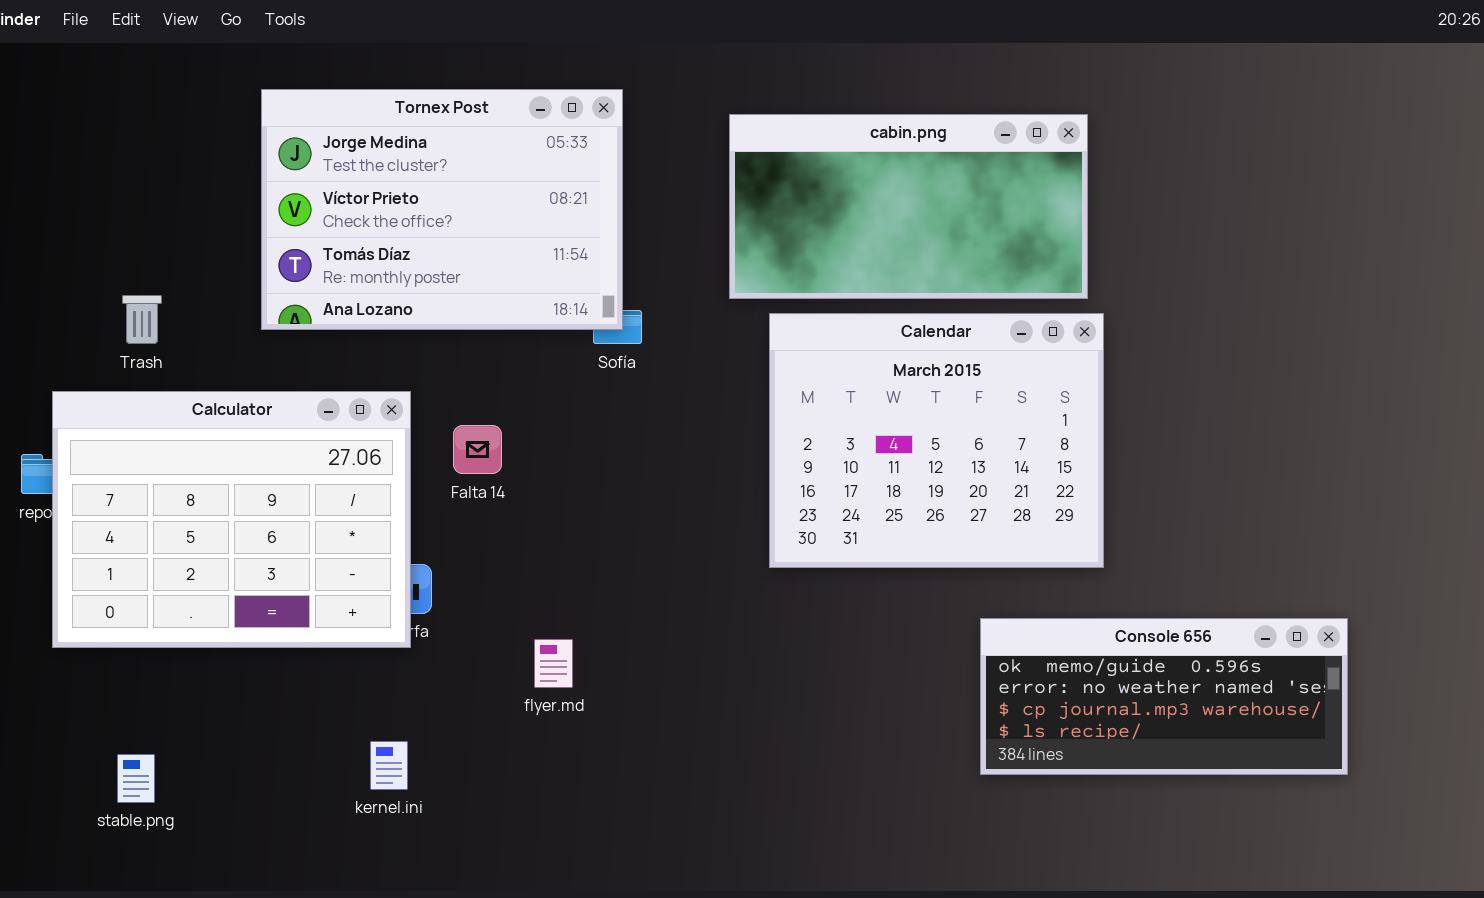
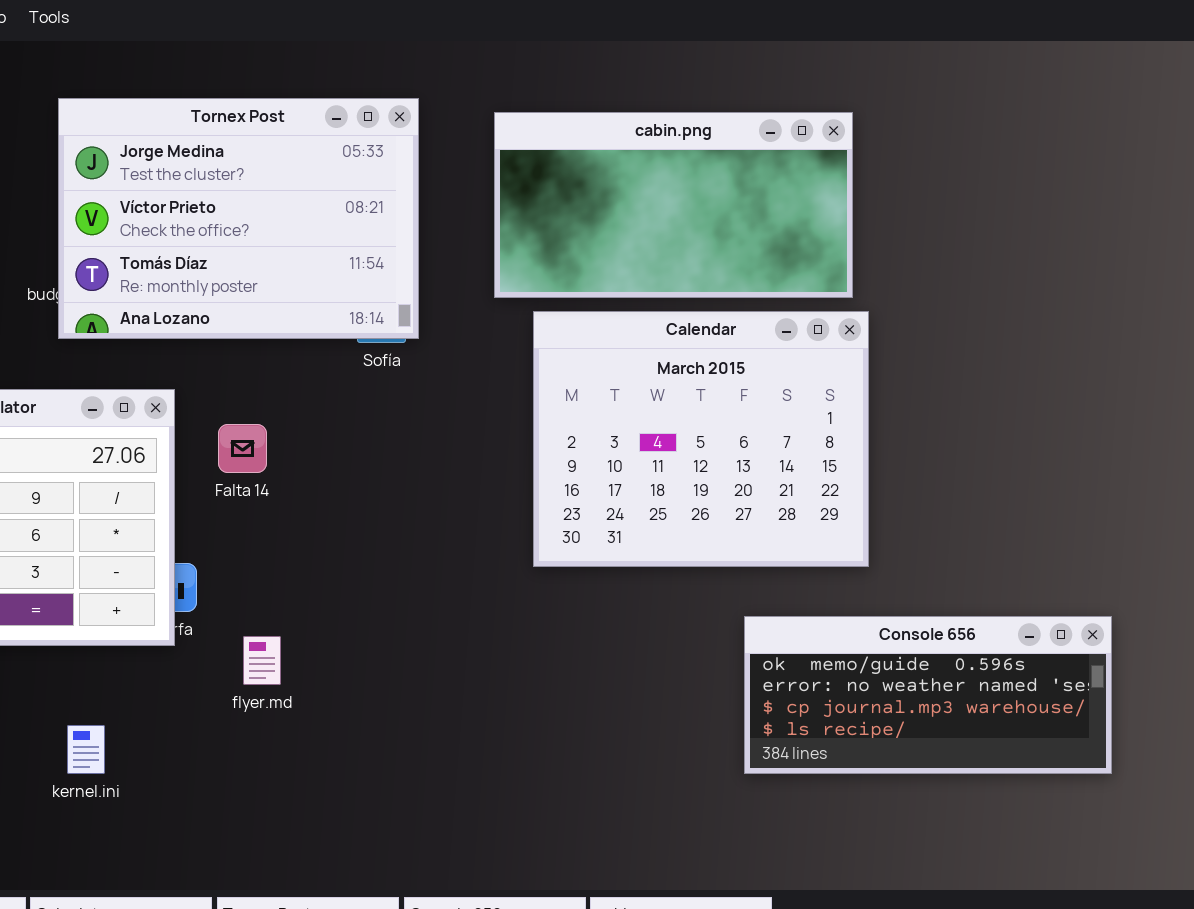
Tornex Post: [261,89,623,330] -> [58,98,419,339], moved
flyer.md: [534,639,573,688] -> [243,636,281,685], moved
kernel.ini: [370,741,408,790] -> [67,725,105,774], moved

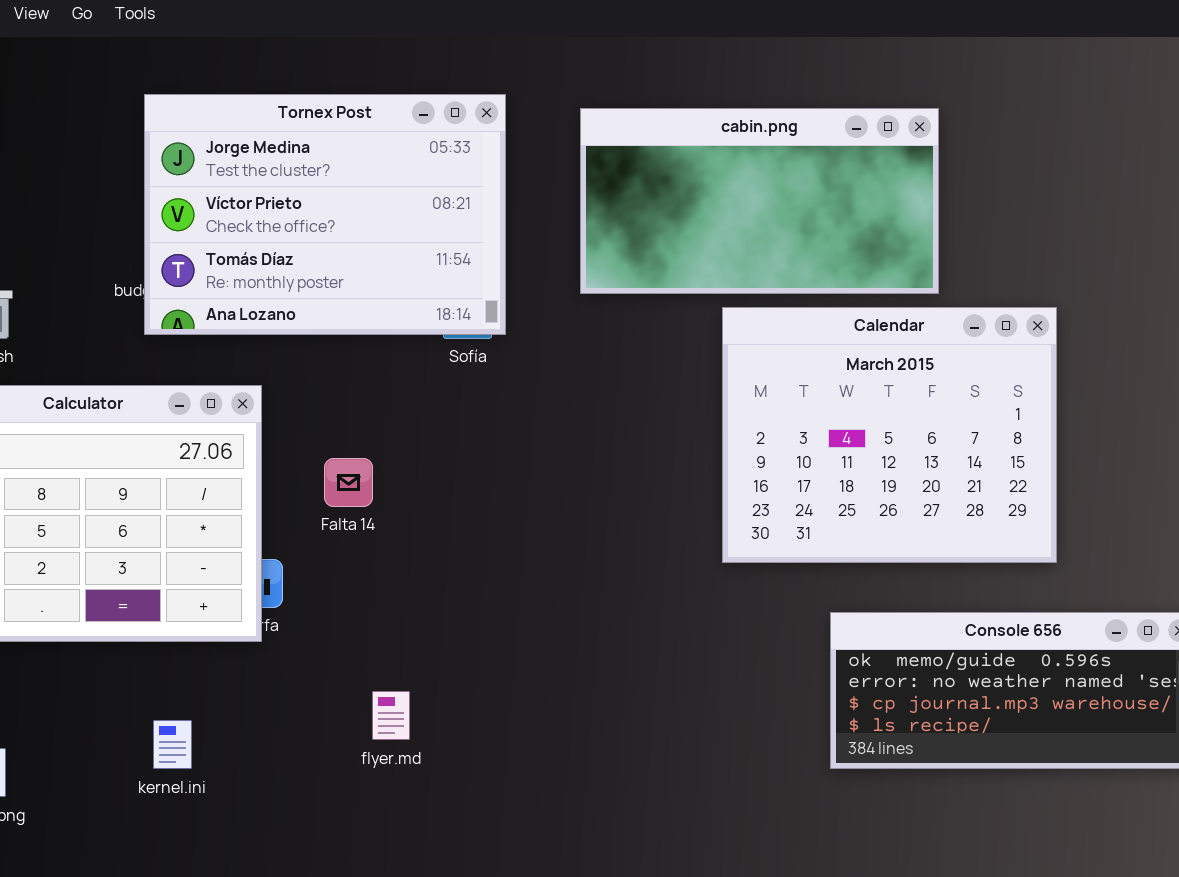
Calendar: [533,311,869,567] -> [722,307,1057,563], moved
Falta 14: [218,424,267,473] -> [324,458,373,507], moved
flyer.md: [243,636,281,685] -> [372,691,410,740], moved

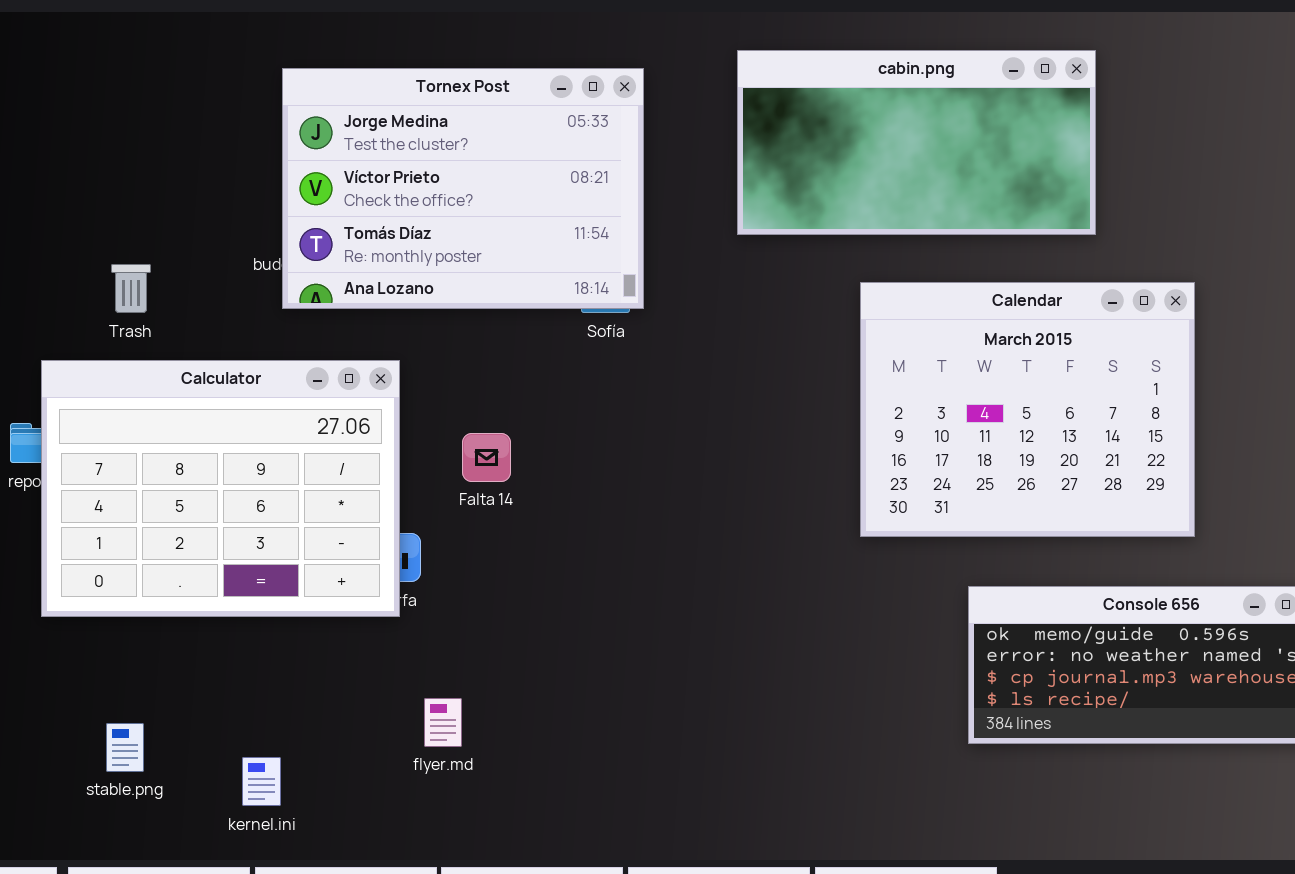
cabin.png: [580,108,939,294] -> [737,50,1096,235], moved
flyer.md: [372,691,410,740] -> [424,698,462,747], moved
kernel.ini: [153,720,192,769] -> [242,757,281,806], moved

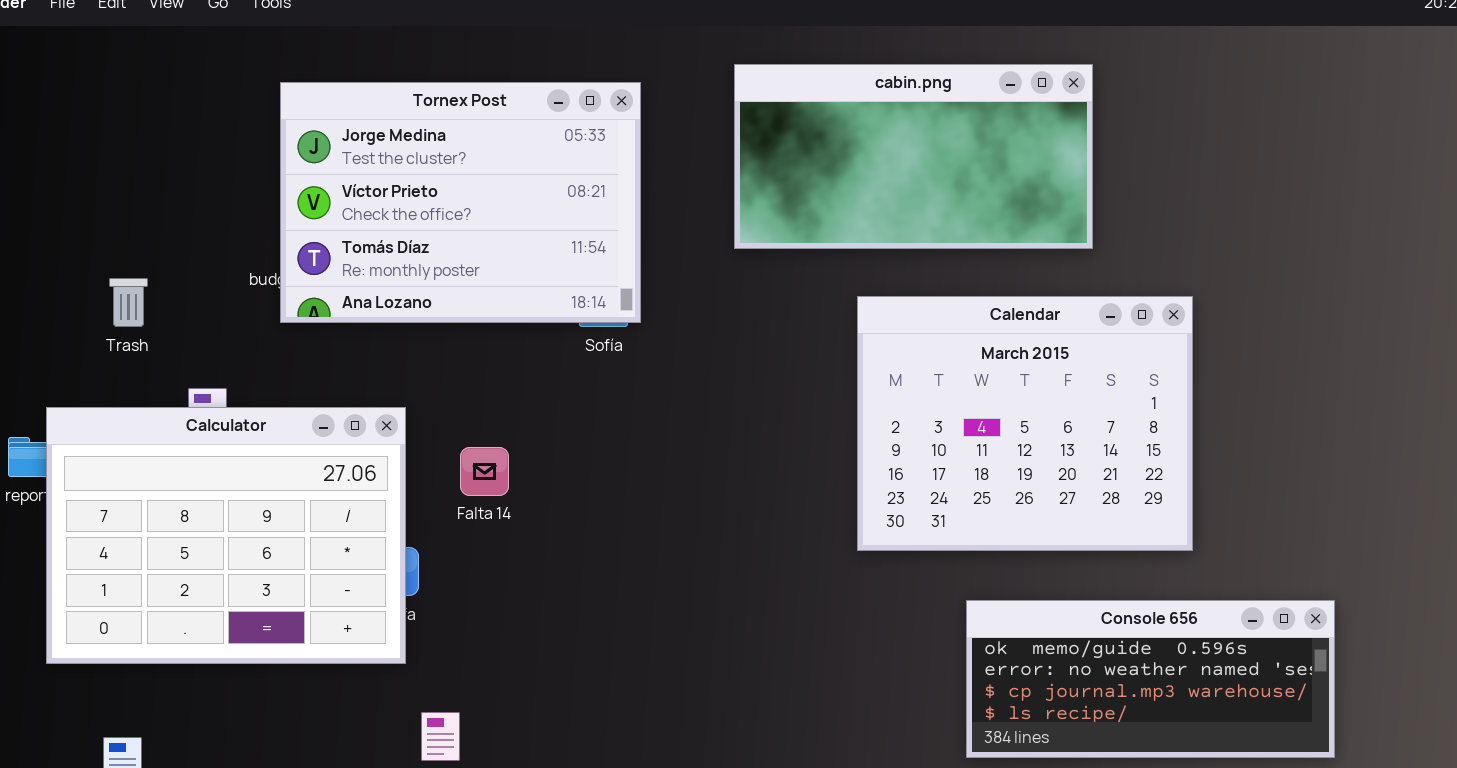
Calculator: [41,360,400,617] -> [46,407,406,664], moved

